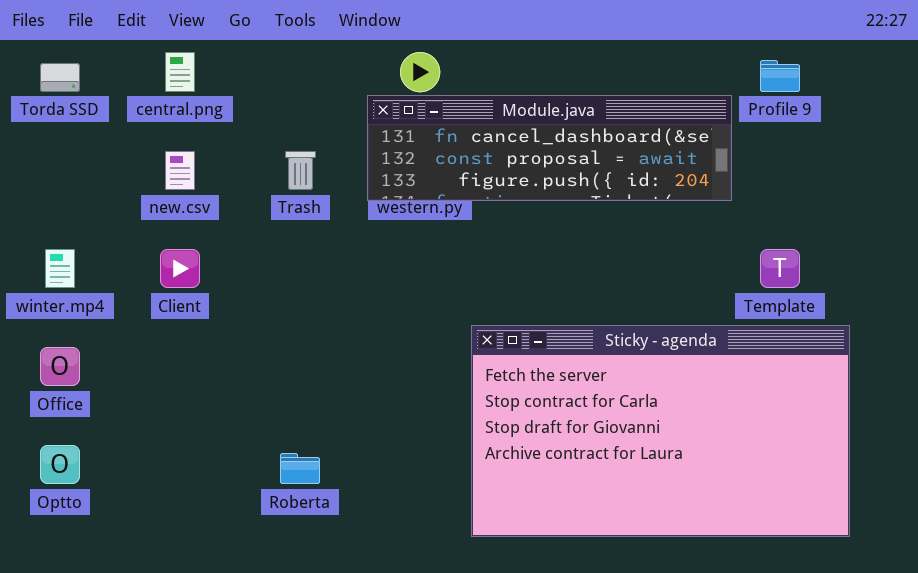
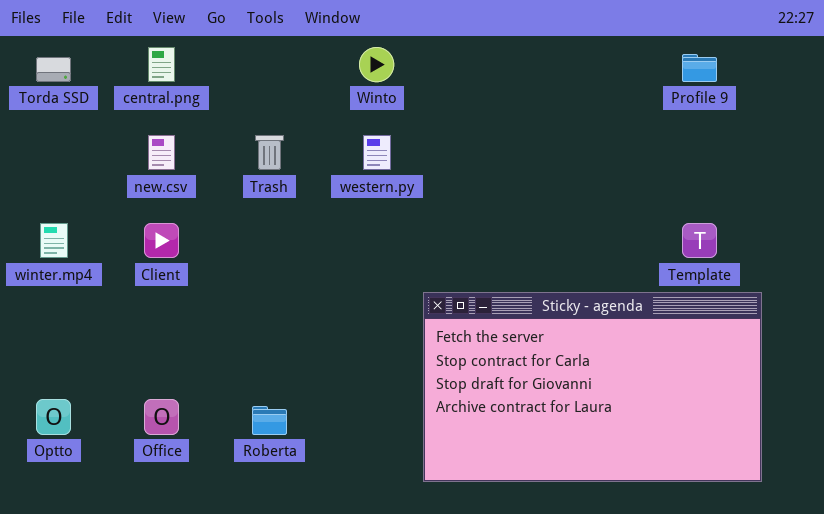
Module.java: [367,95,732,201] -> none, closed
Office: [40,347,80,386] -> [144,399,179,435], moved

